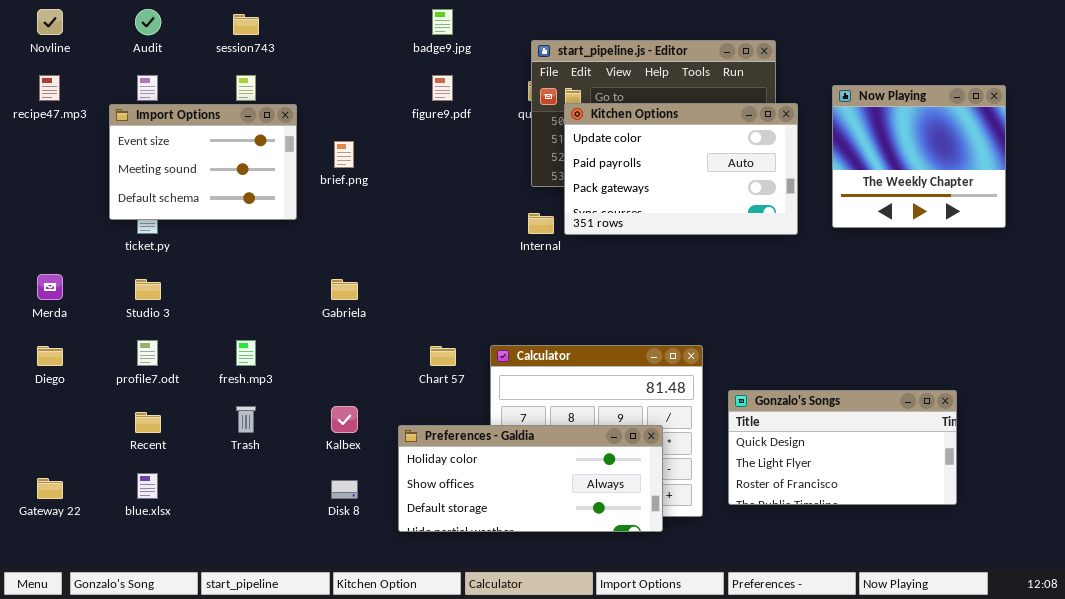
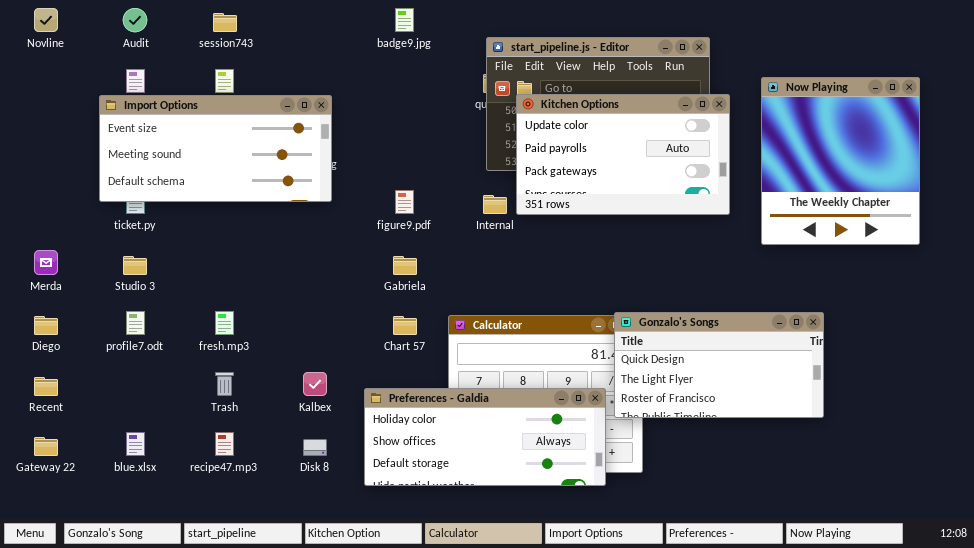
recipe47.mp3: [39,75,60,101] -> [215,432,234,456], moved
figure9.pdf: [432,75,453,101] -> [395,190,414,214], moved
Now Playing: [832,85,1006,228] -> [761,77,920,245], resized
Import Options: [109,104,297,220] -> [99,95,332,202], resized
Gabriela: [331,279,358,300] -> [393,256,417,275], moved
Gonzalo's Songs: [728,390,957,505] -> [614,312,824,418], moved
Recent: [135,412,161,433] -> [34,377,58,396], moved

